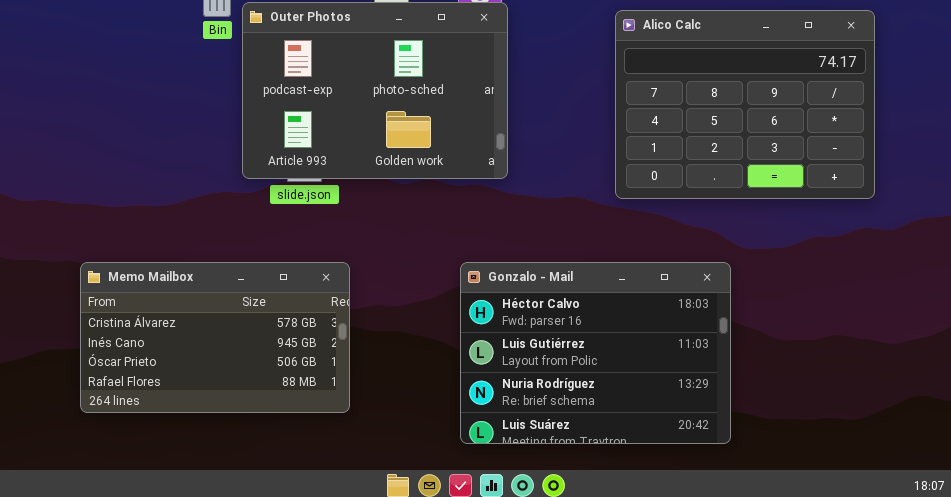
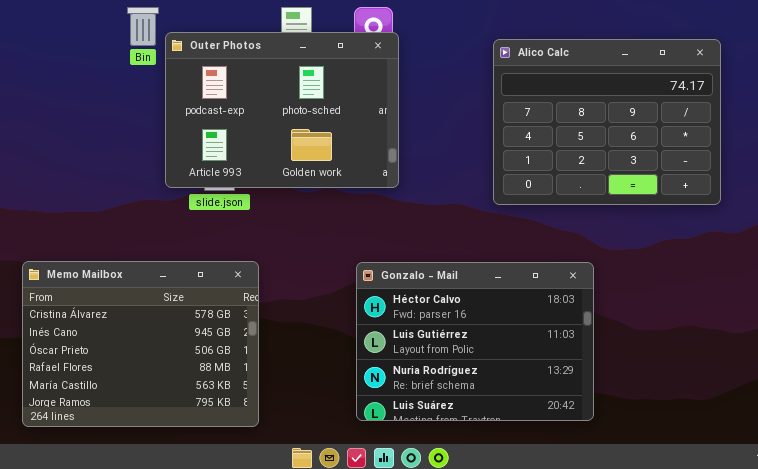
Memo Mailbox: [80,262,350,413] -> [22,261,259,427], resized

